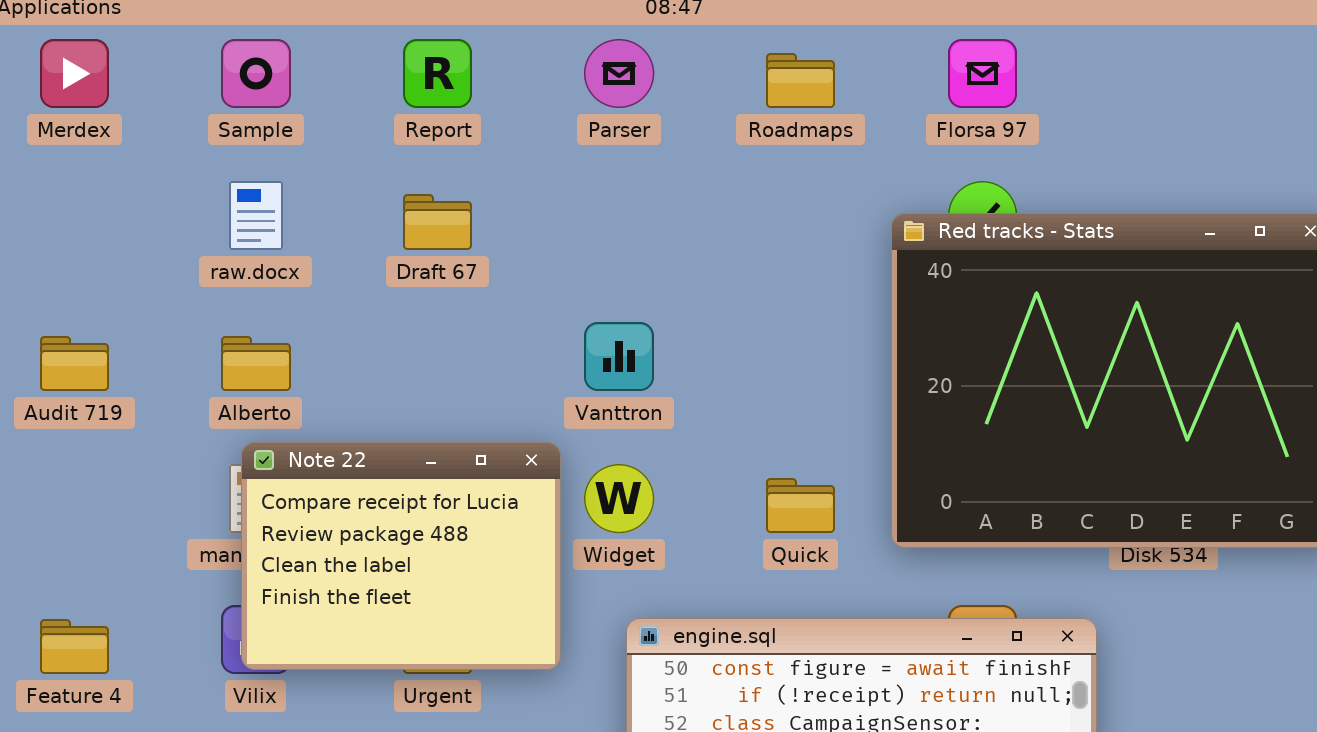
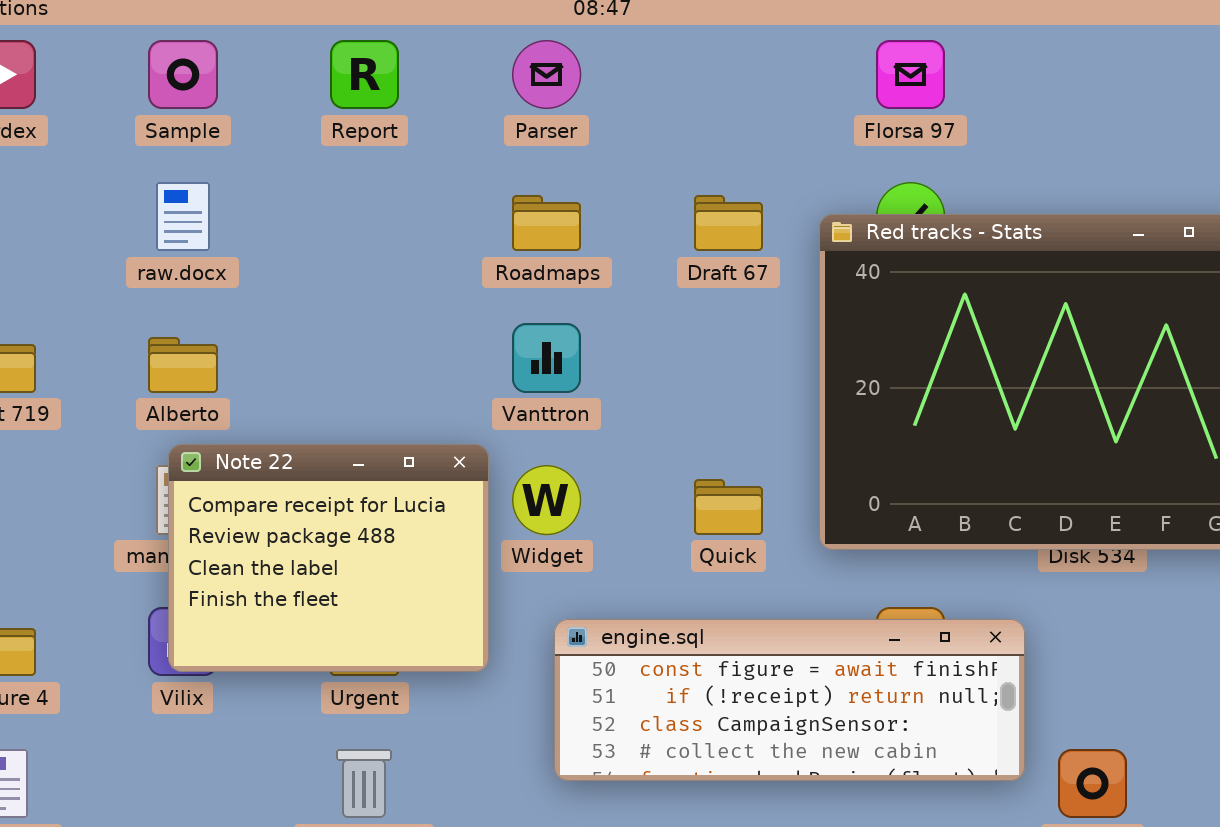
Roadmaps: [766,53,835,108] -> [512,195,581,251], moved
Draft 67: [403,194,472,250] -> [694,195,763,251], moved

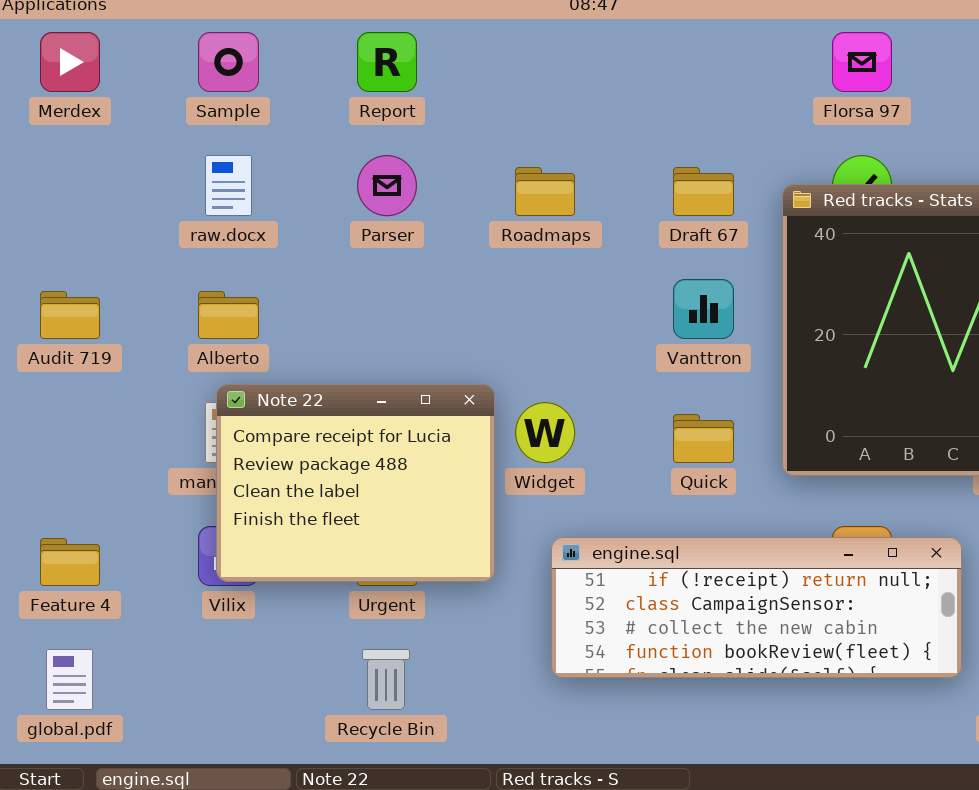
Parser: [512,40,581,109] -> [357,155,417,216], moved
Vanttron: [512,323,581,393] -> [673,279,734,339], moved
engine.sql: [554,619,1025,781] -> [551,537,962,678], scrolled down 1 row

